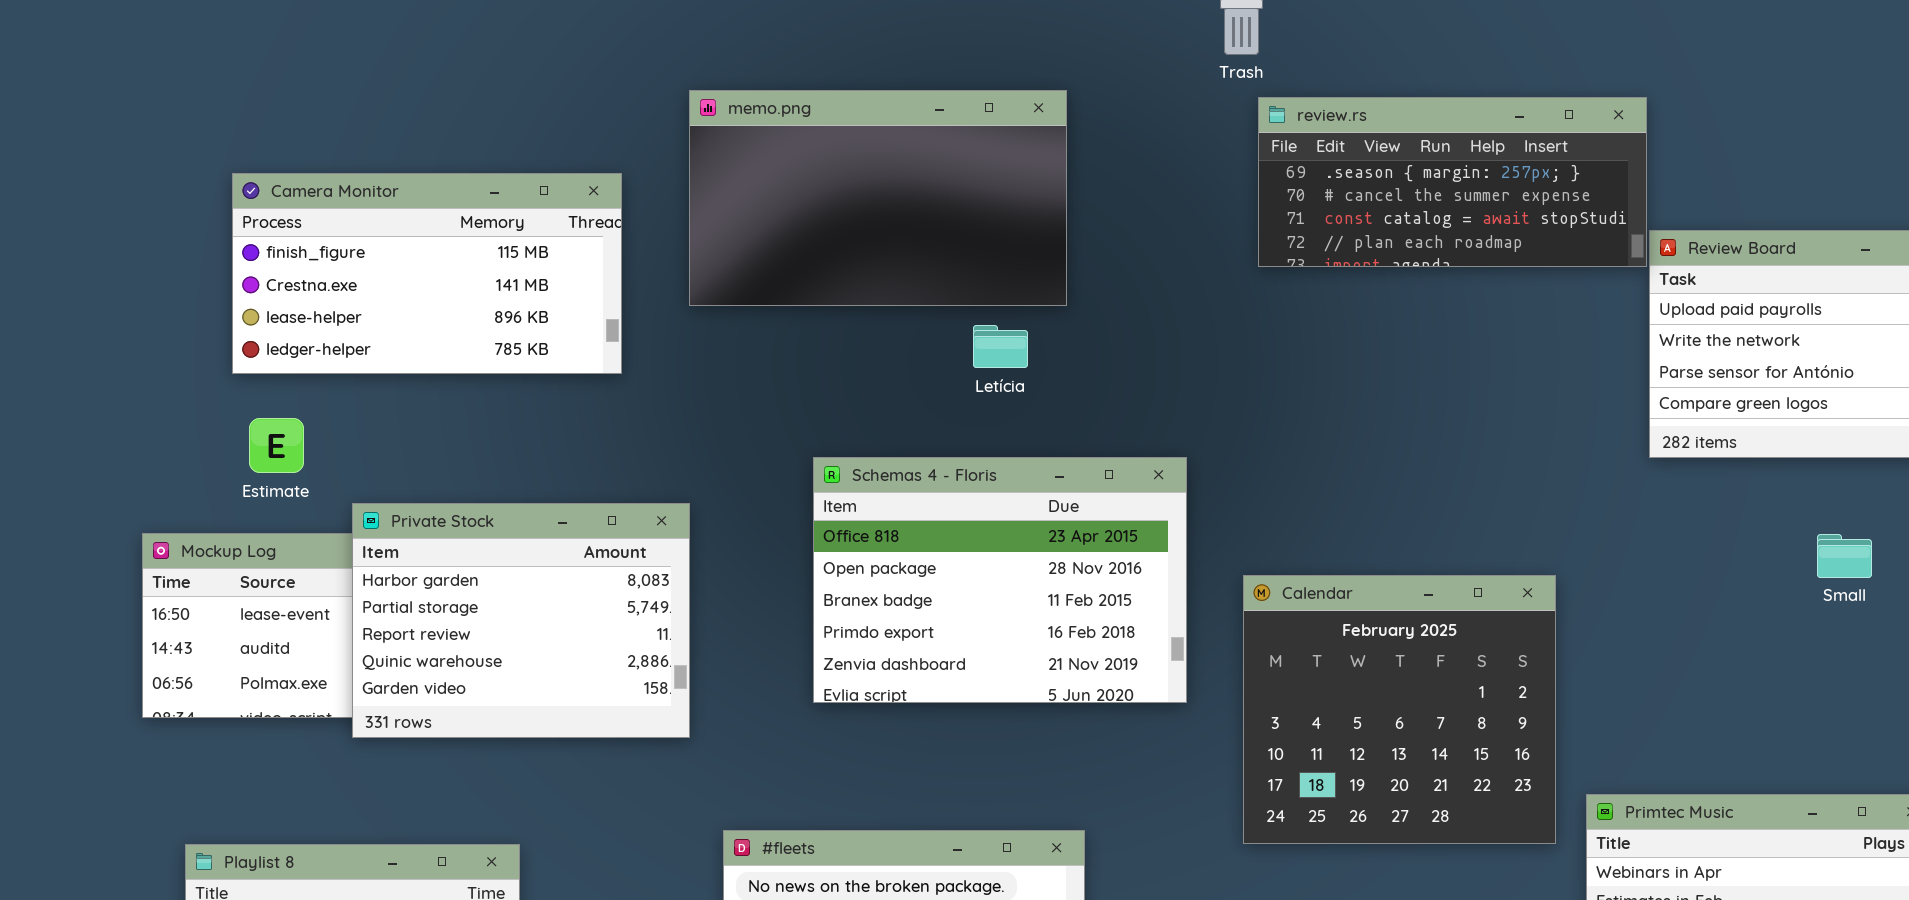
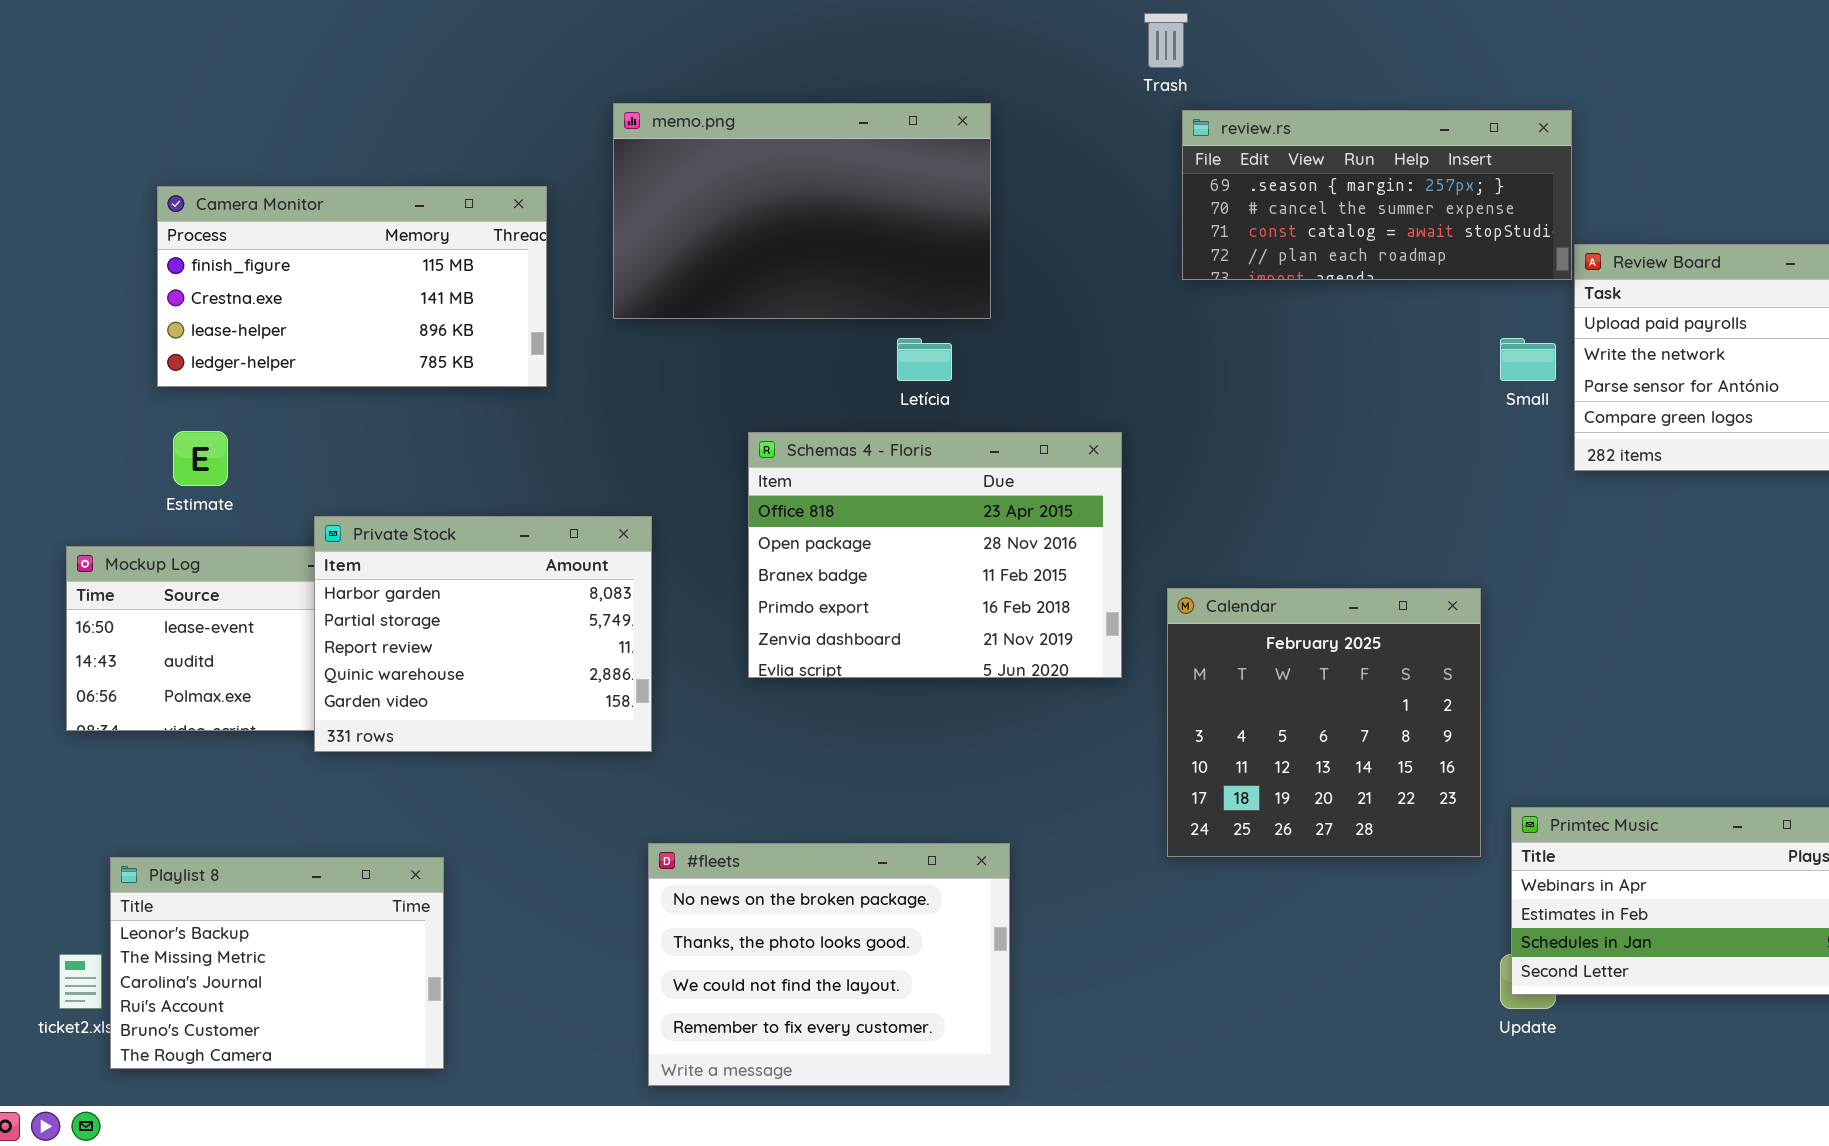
Schemas 4 - Floris: [813,457,1187,703] -> [748,432,1122,678], moved
Private Stock: [352,503,690,738] -> [314,516,652,752], moved
Small: [1817,534,1872,578] -> [1500,338,1556,381], moved

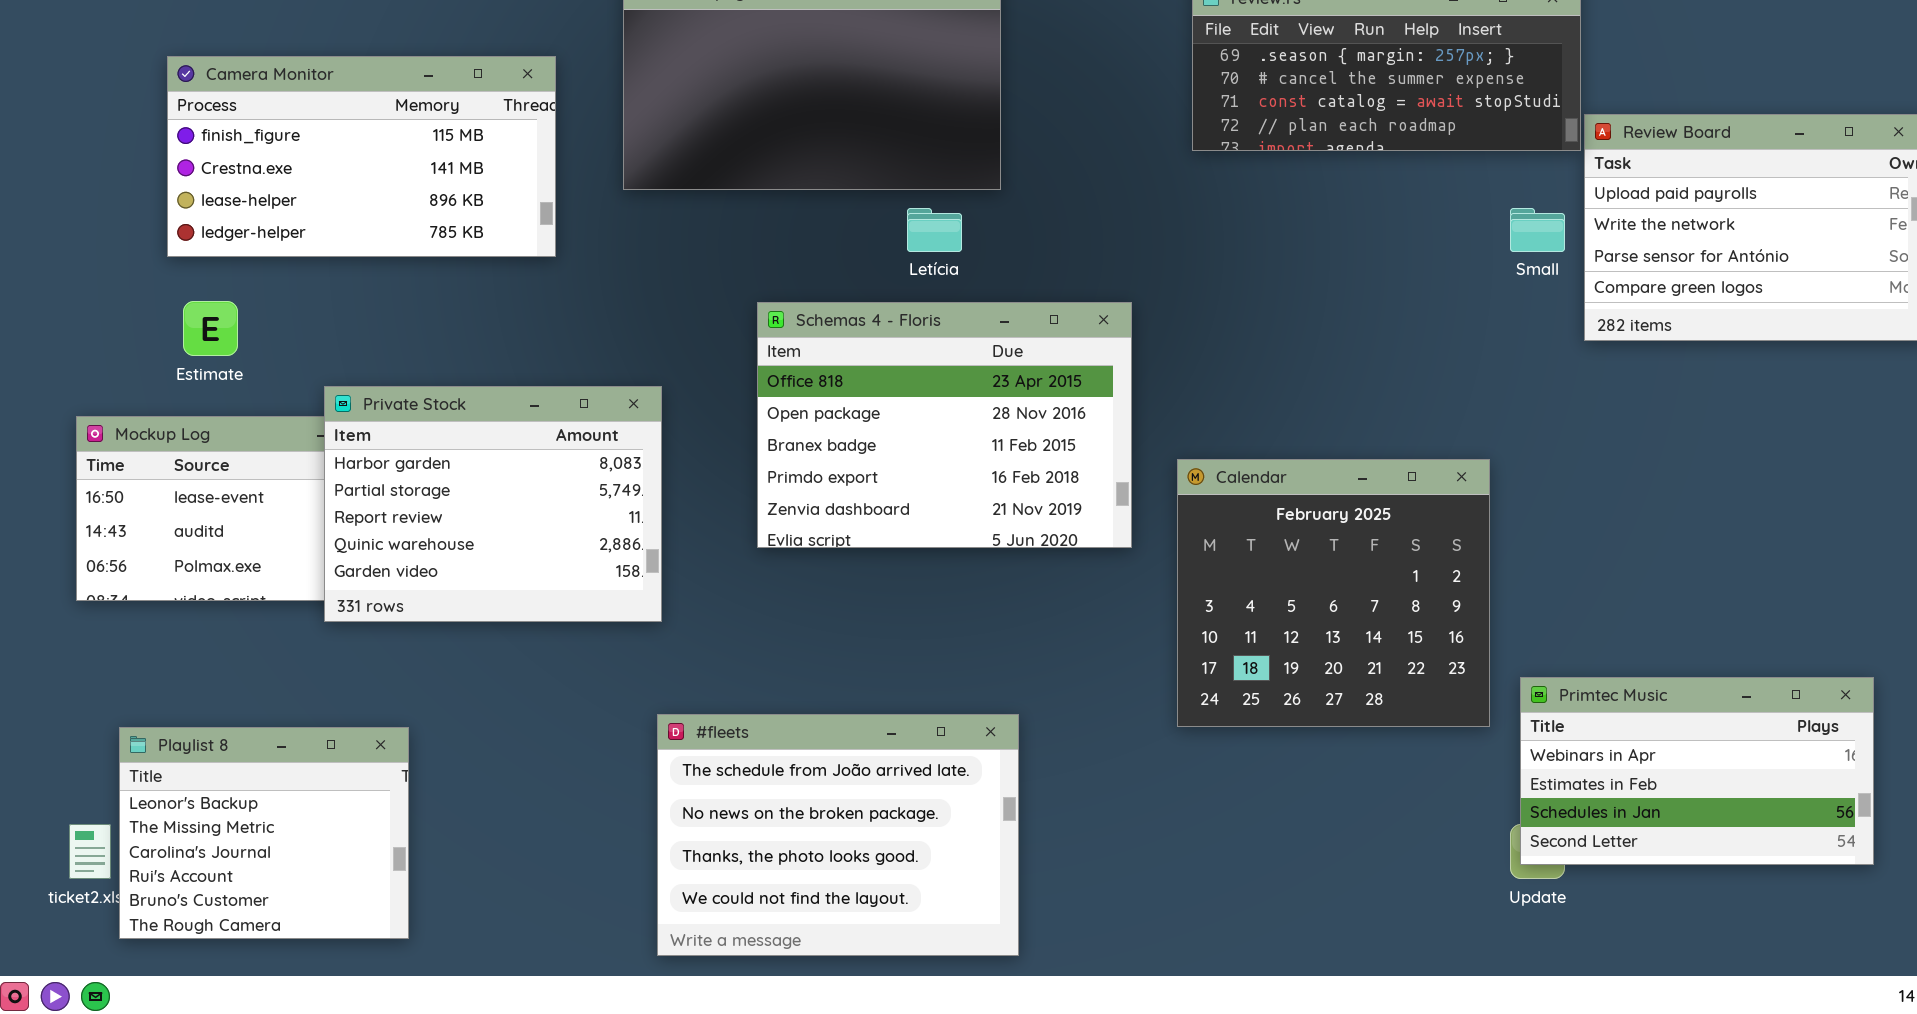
#fleets: [648,843,1010,1086] -> [657,714,1019,956], scrolled up 1 row
Playlist 8: [110,857,444,1069] -> [119,727,409,939], resized

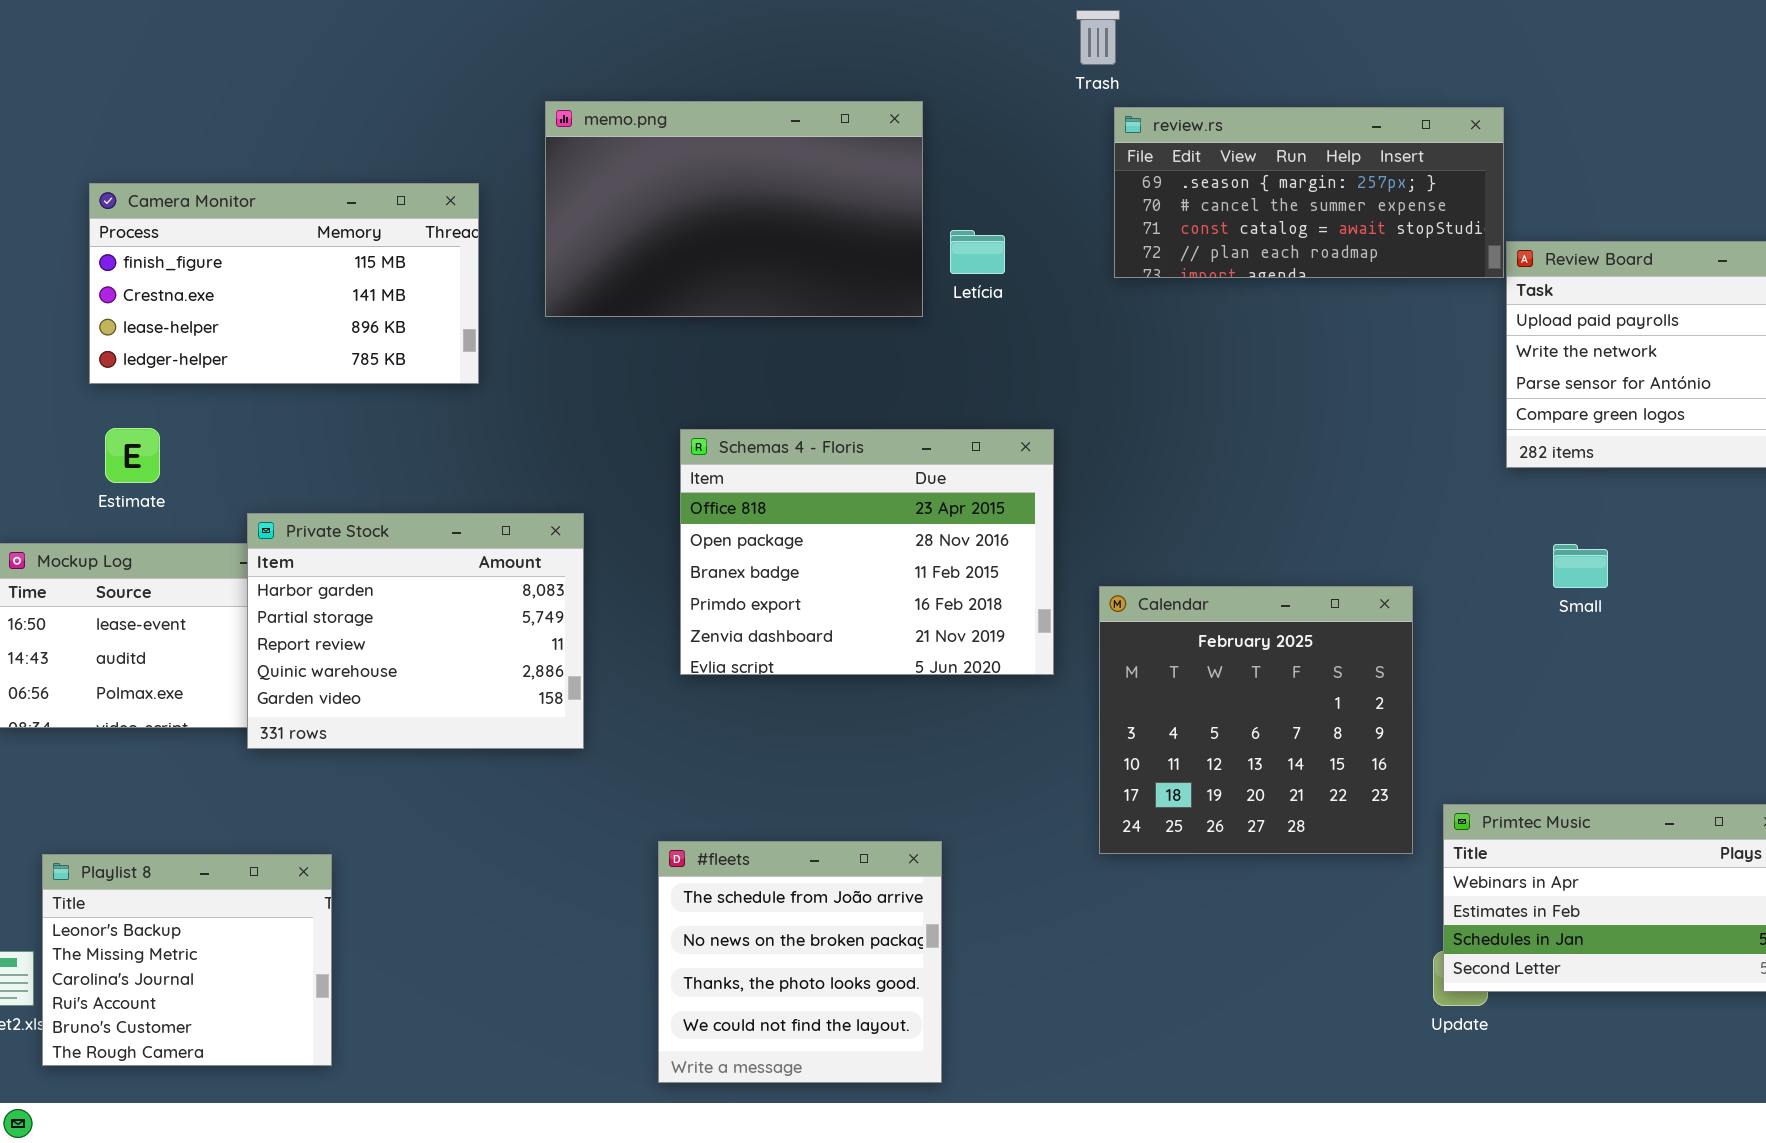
Letícia: [907,208,962,252] -> [950,230,1005,274], moved
Small: [1510,208,1565,252] -> [1553,544,1608,588], moved
#fleets: [657,714,1019,956] -> [658,841,942,1083], resized

